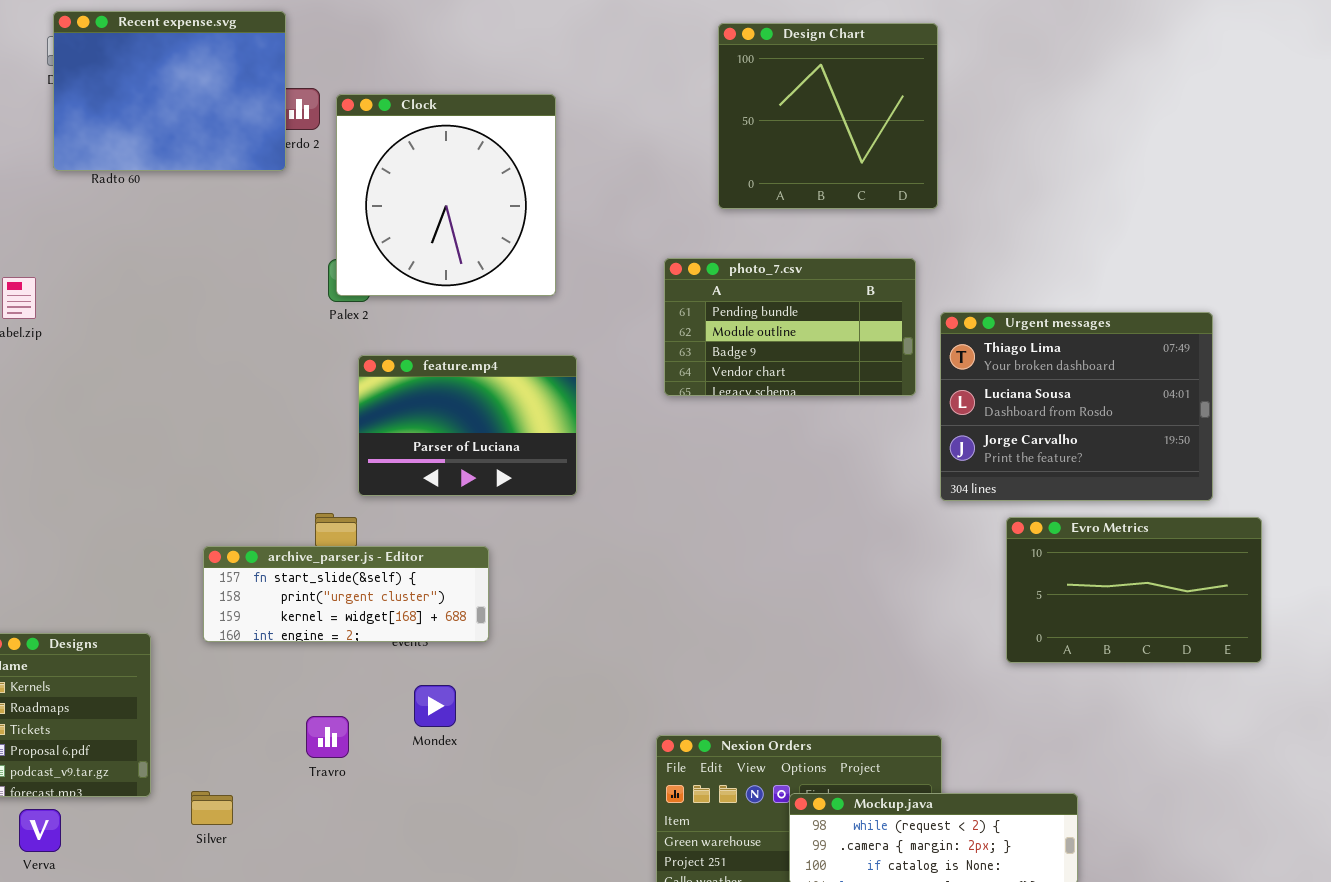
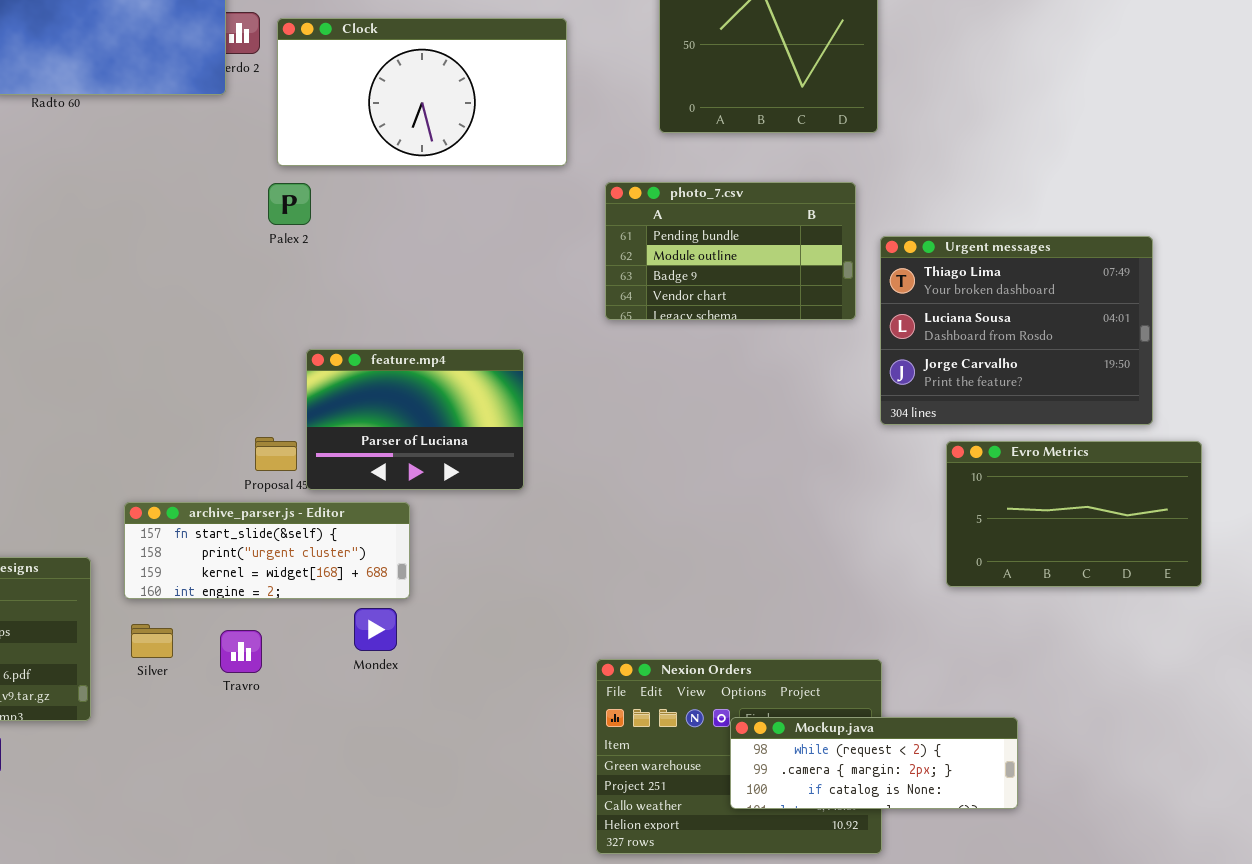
Clock: [336,94,556,296] -> [277,18,567,166], resized
feature.mp4: [358,355,577,496] -> [306,349,524,490], moved
archive_parser.js - Editor: [203,546,489,642] -> [124,502,410,599], moved
Travro: [306,716,349,758] -> [220,630,262,673], moved
Silver: [191,791,233,825] -> [131,624,173,658], moved

